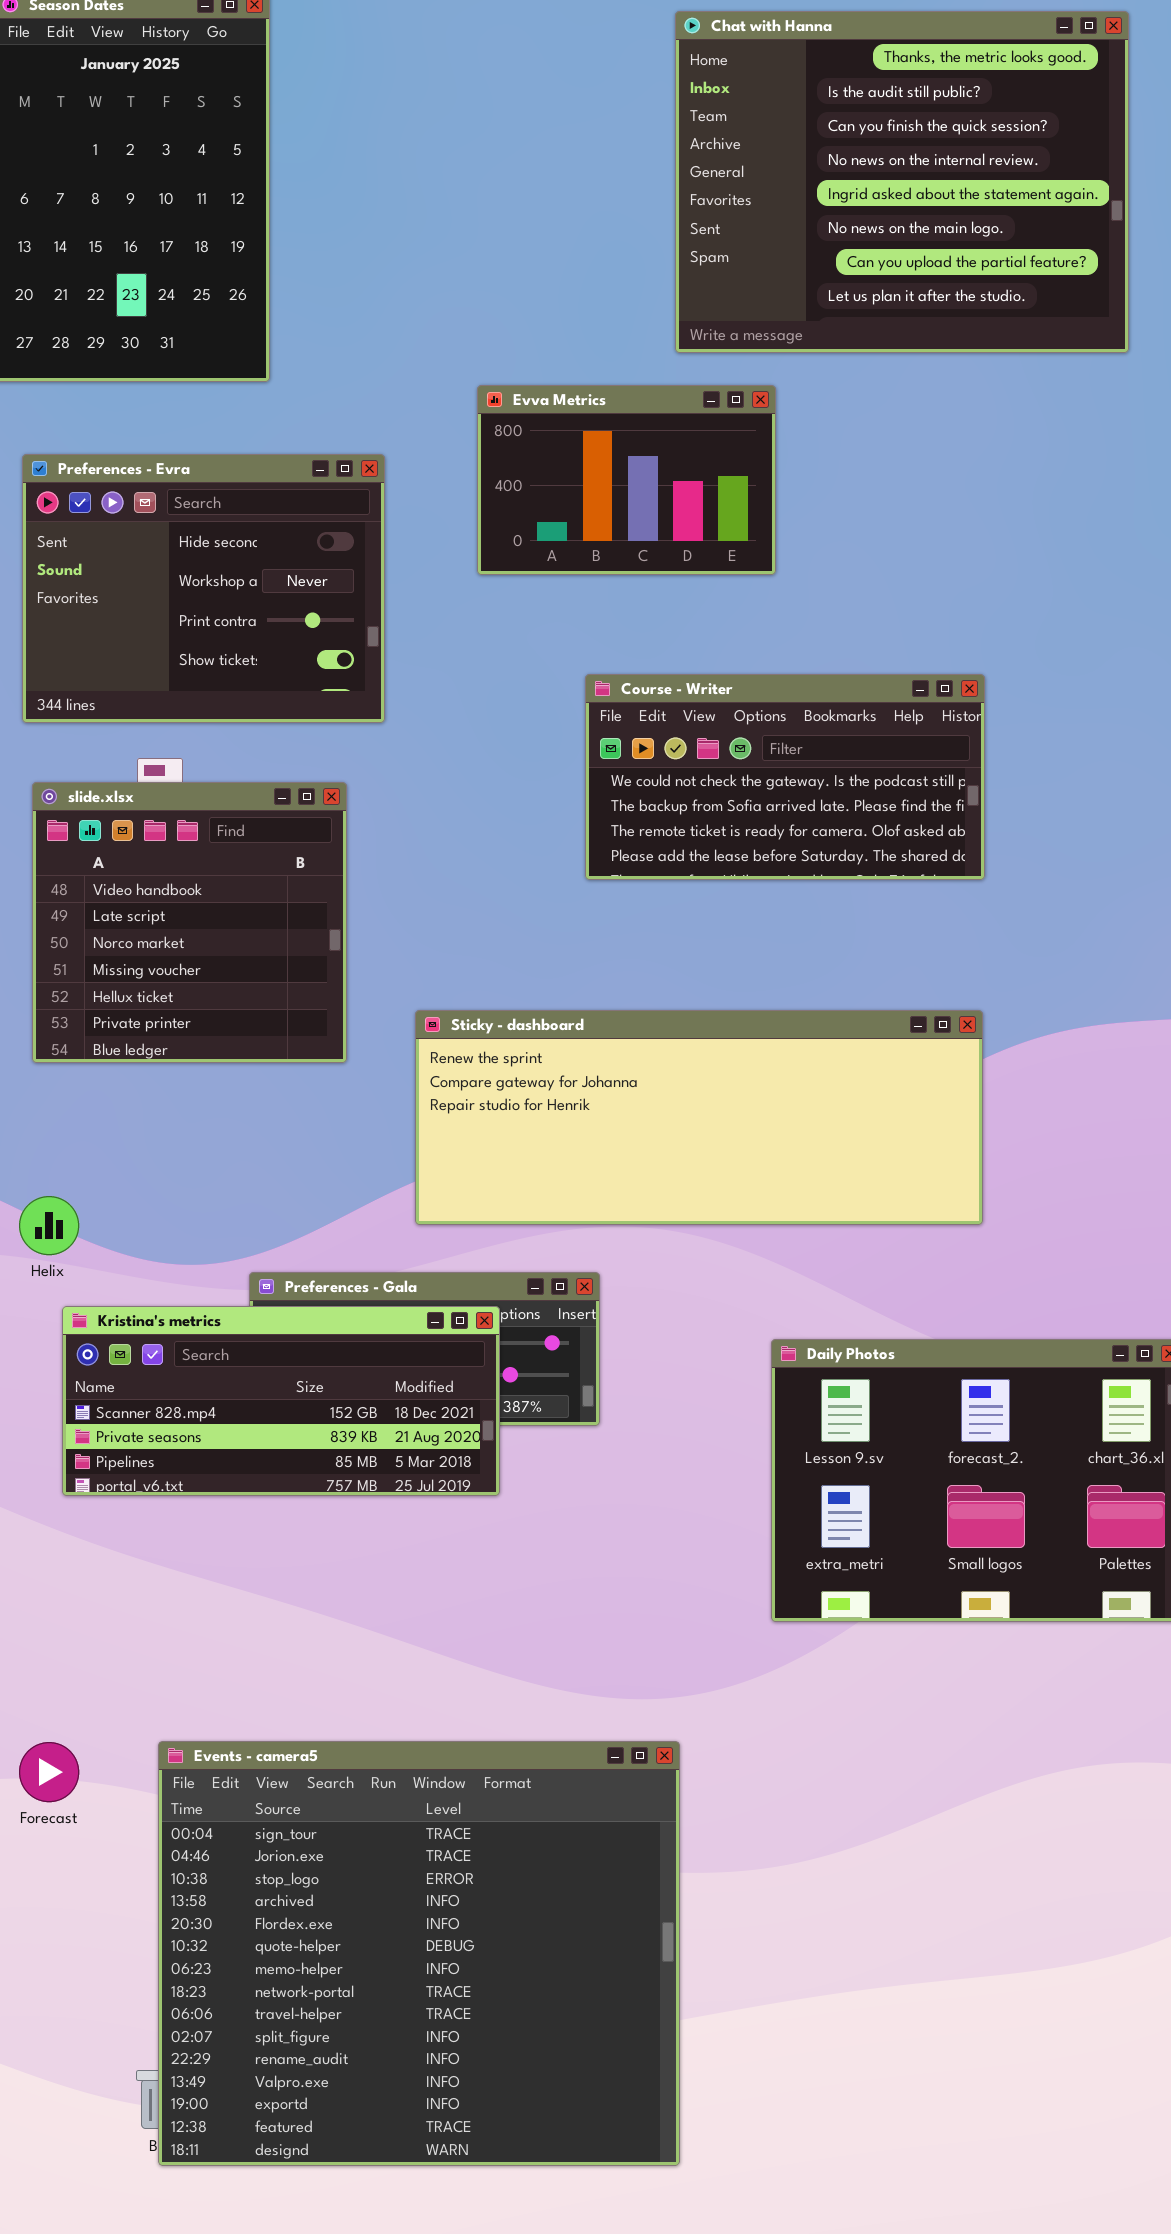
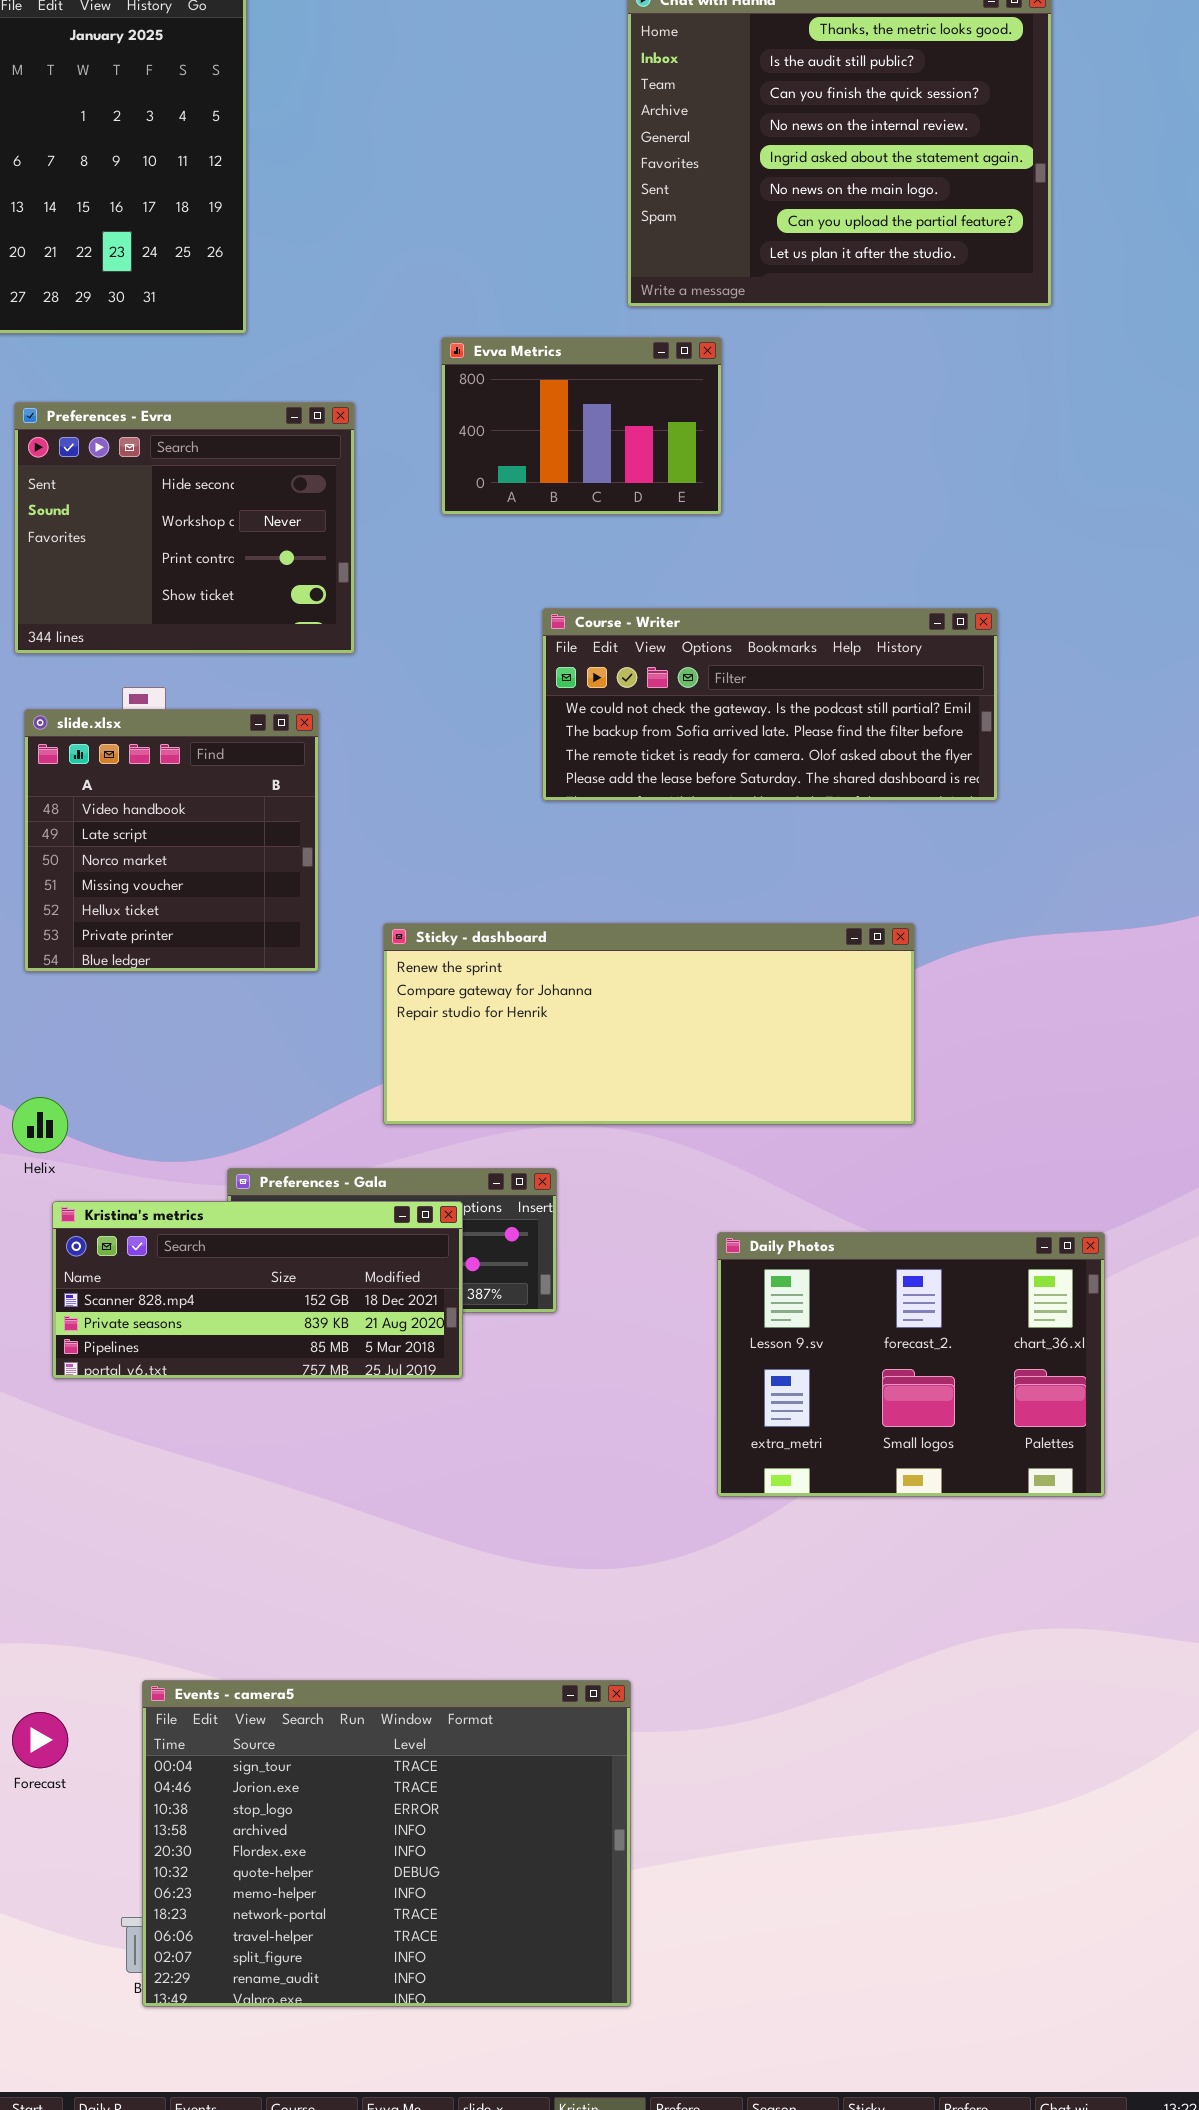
Course - Writer: [585,674,985,880] -> [542,608,998,801], resized
Events - camera5: [158,1741,680,2166] -> [142,1680,631,2007], resized
Forecast: [19,1742,79,1802] -> [12,1712,68,1768], moved

